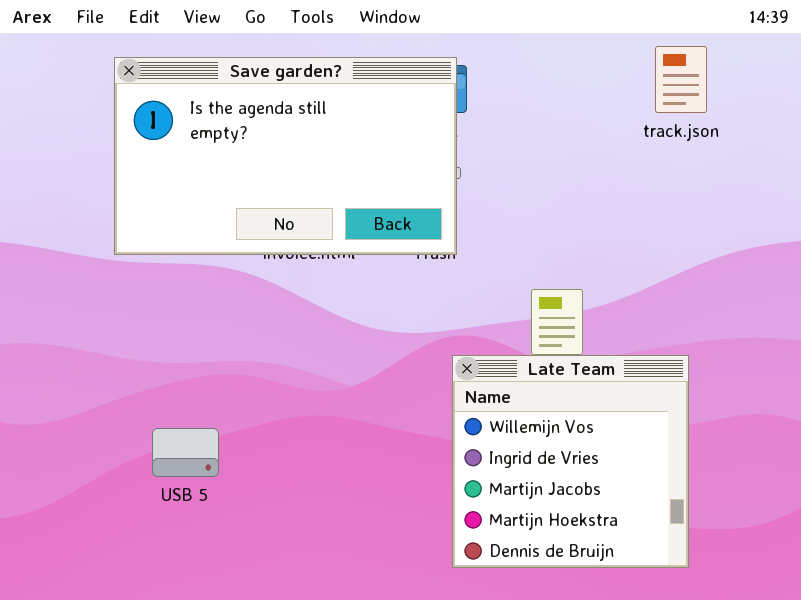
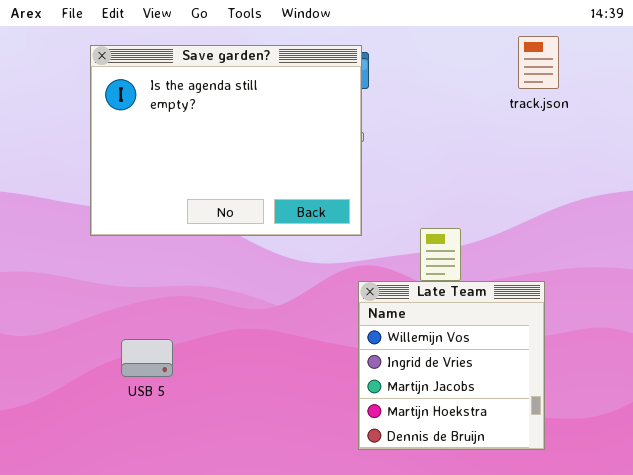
Save garden?: [114,57,457,255] -> [90,45,362,236], resized

